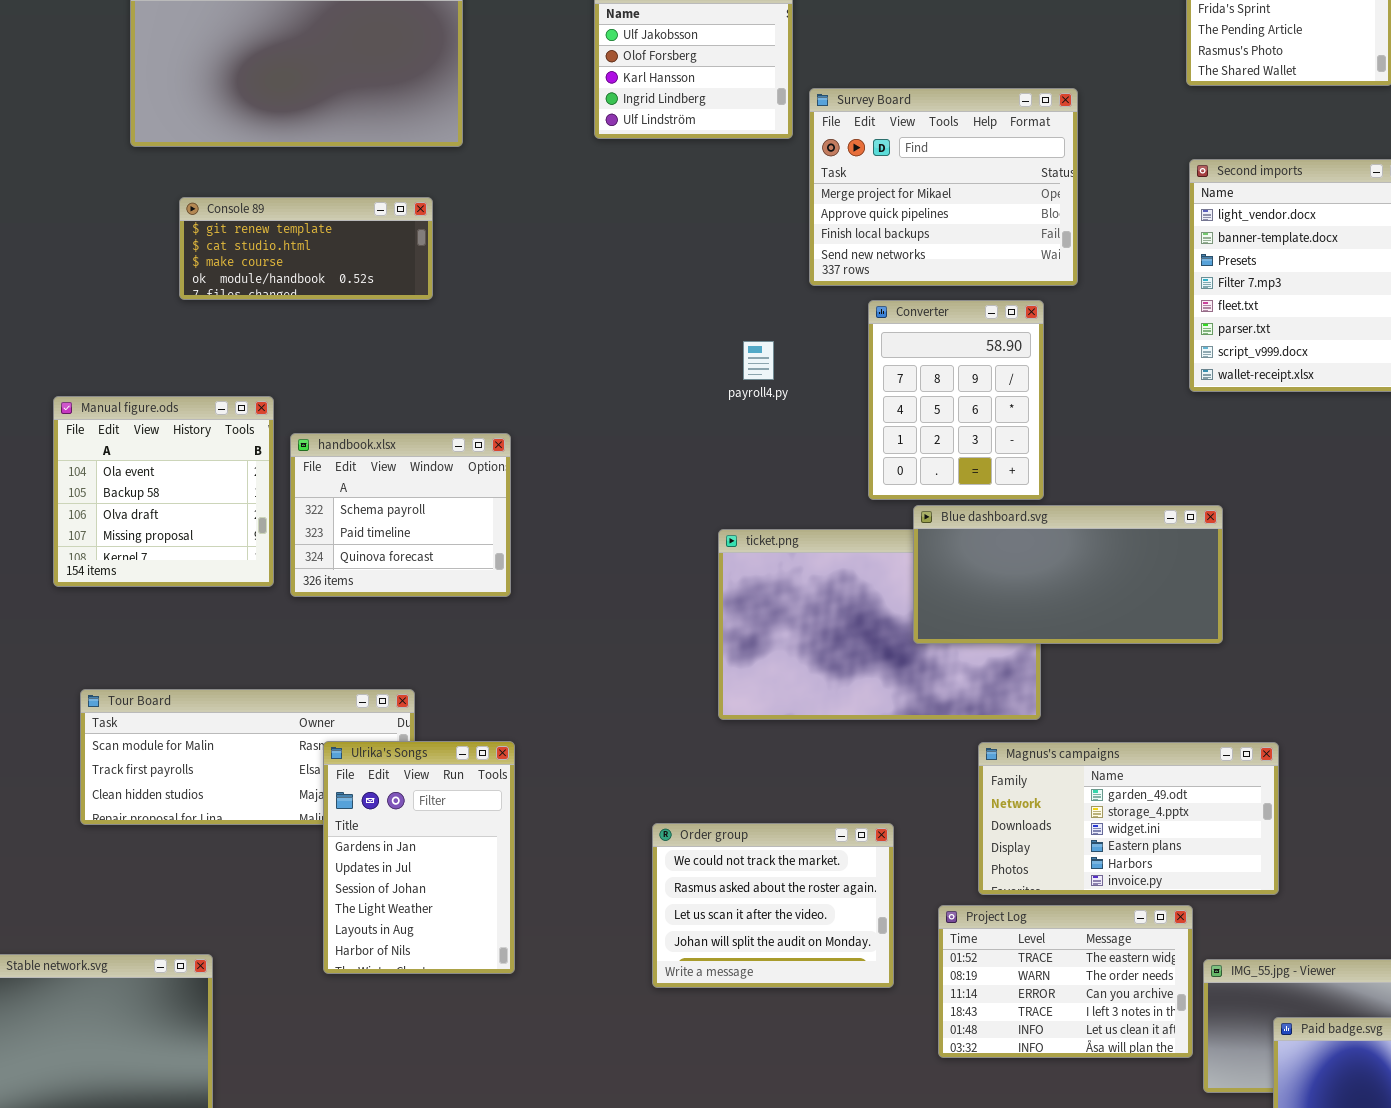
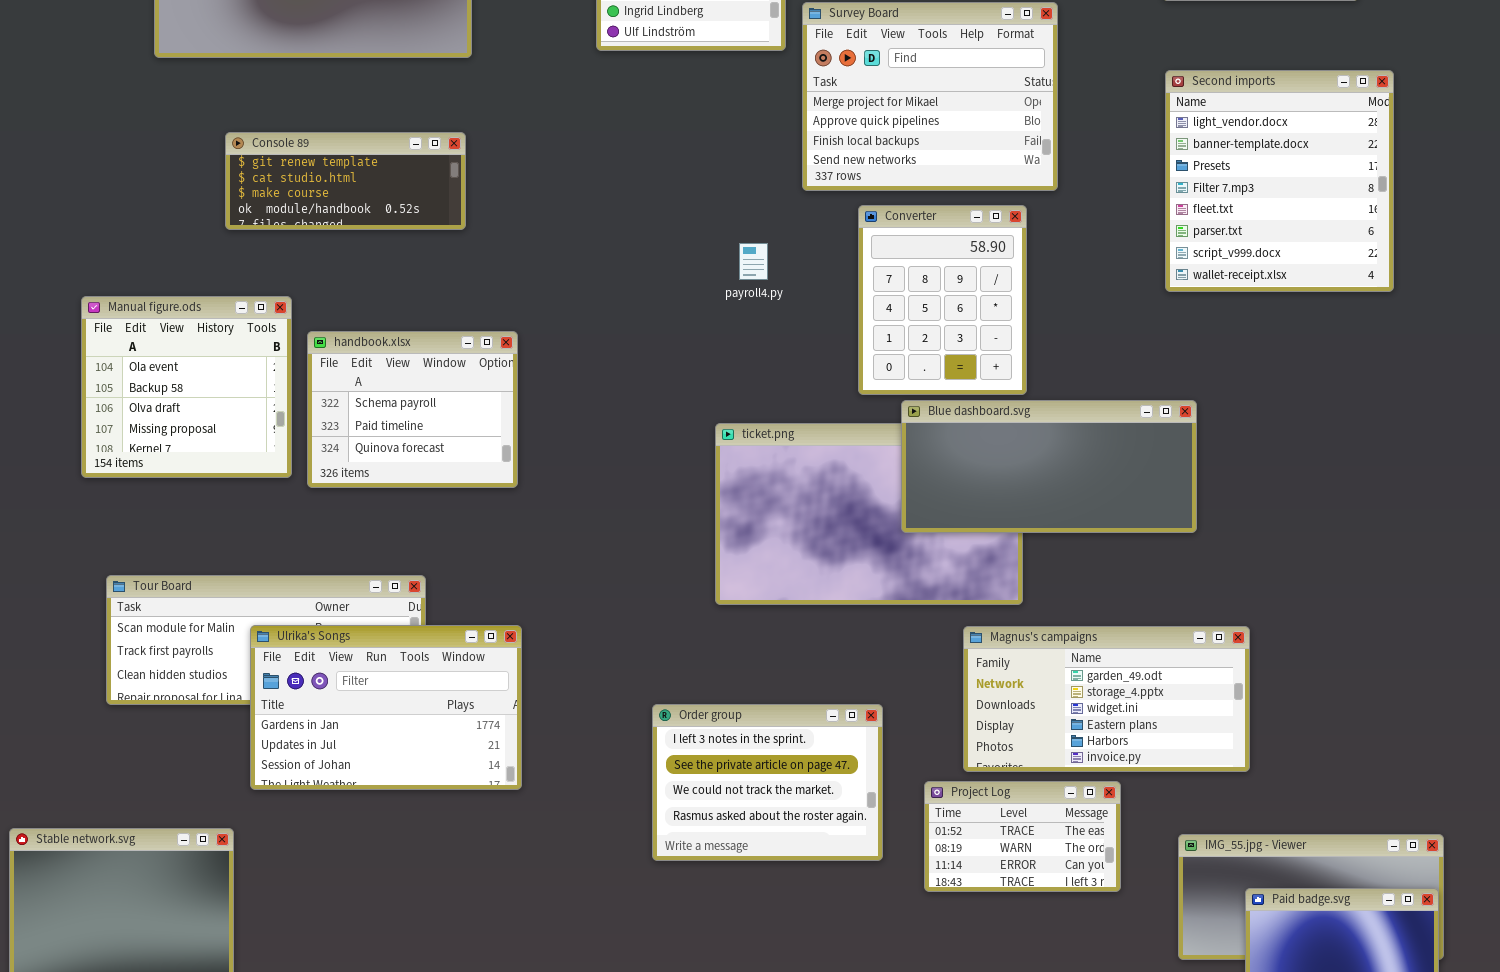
Console 89: [179,197,433,300] -> [225,132,466,230], moved
Ulrika's Songs: [323,741,515,974] -> [250,625,522,790], resized
Order group: [652,823,894,988] -> [652,704,883,861], scrolled up 2 rows
Project Log: [938,905,1193,1058] -> [924,781,1121,892], resized

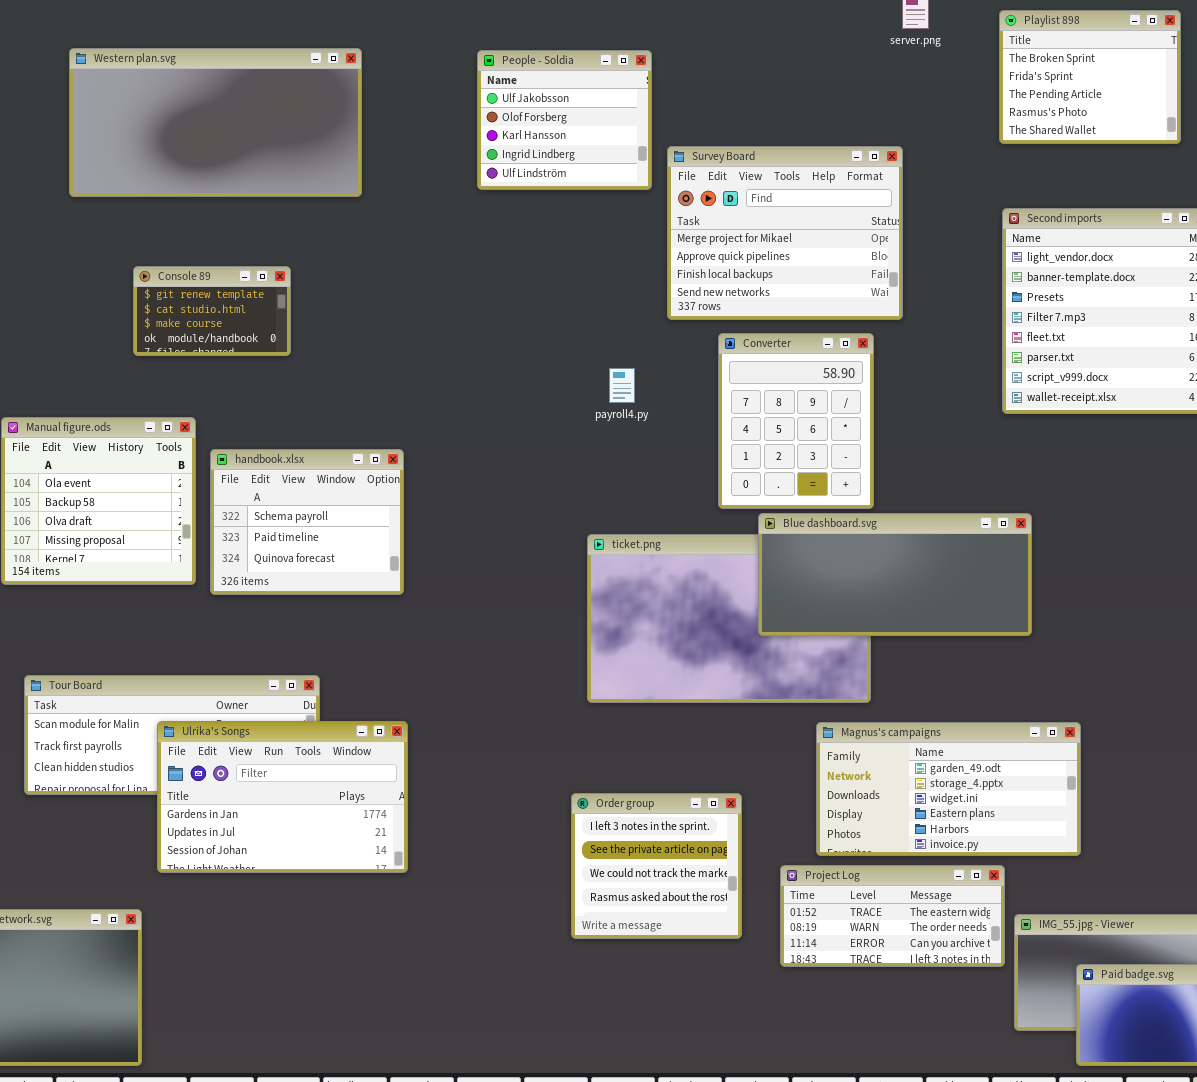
Console 89: [225,132,466,230] -> [133,266,291,356], resized
Order group: [652,704,883,861] -> [571,793,742,939], resized
Project Log: [924,781,1121,892] -> [780,865,1005,967], resized

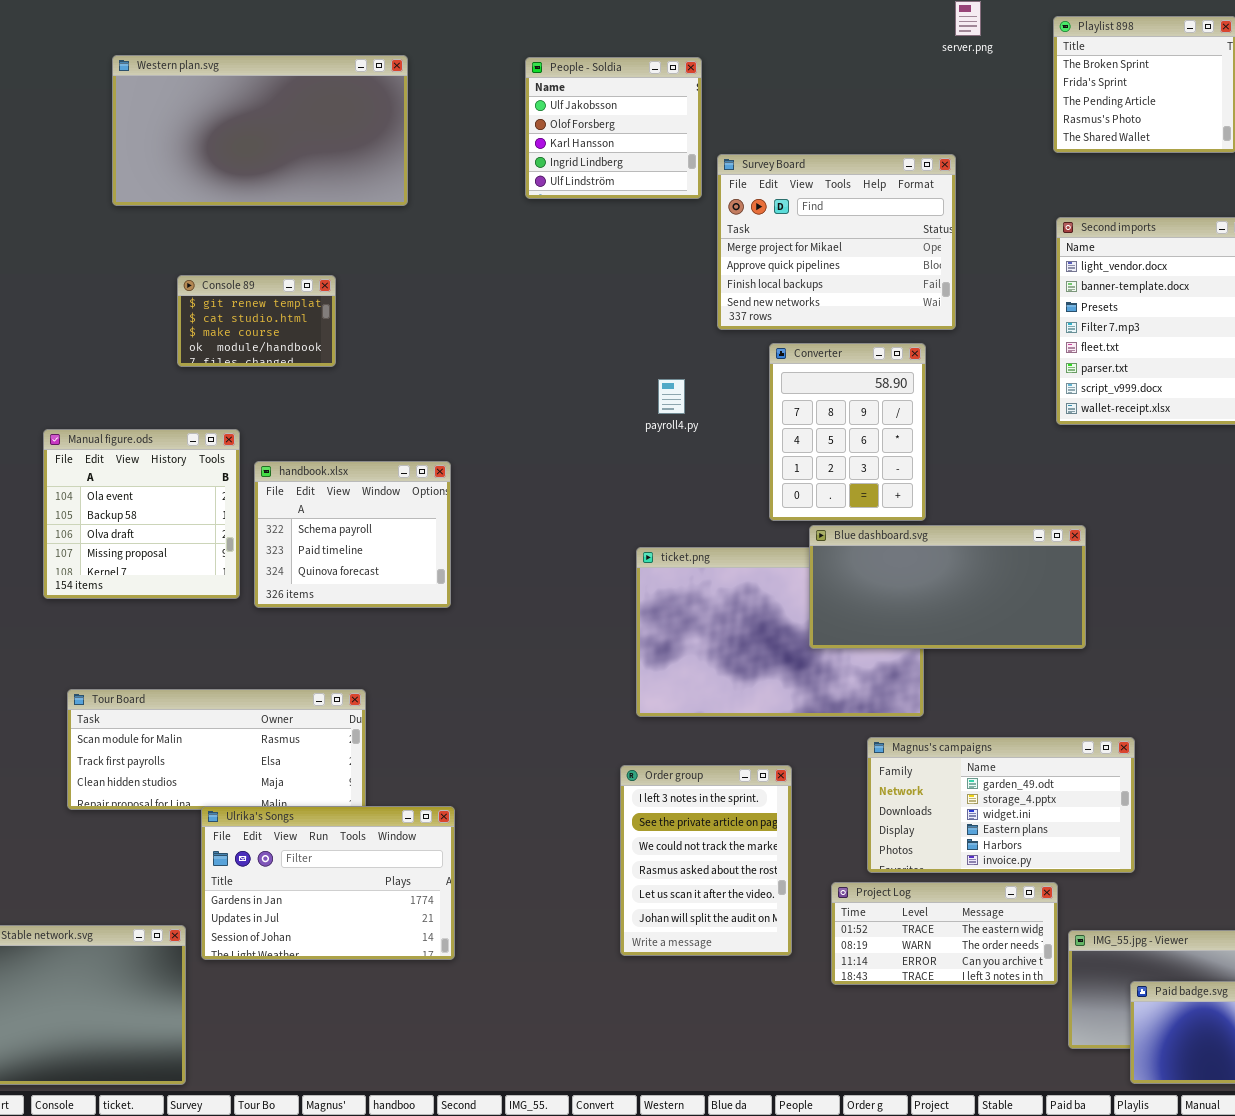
Ulrika's Songs: [157,721,408,873] -> [201,806,455,960], moved
Order group: [571,793,742,939] -> [620,765,792,956], resized

